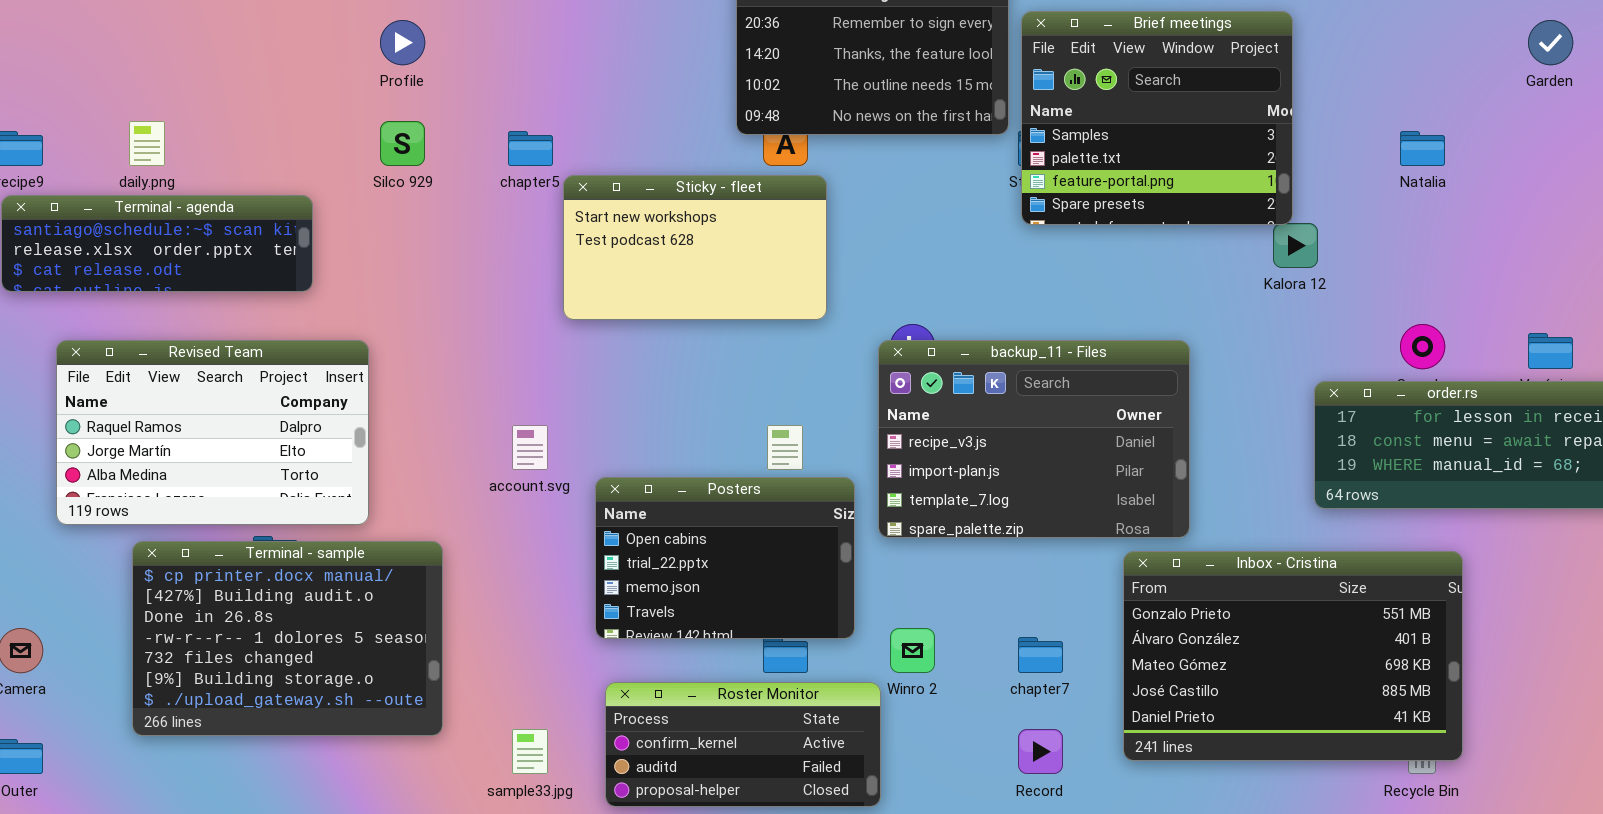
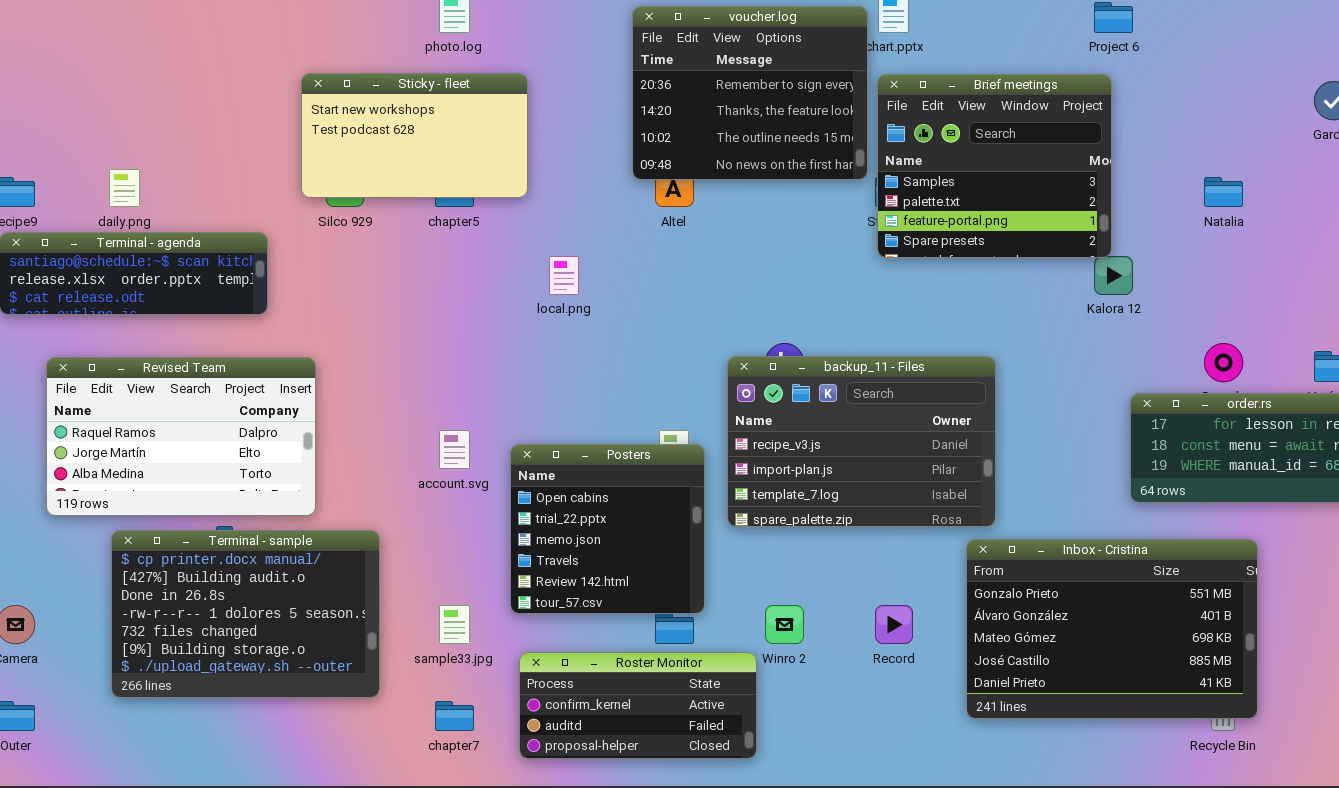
Sticky - fleet: [563,175,827,320] -> [301,73,528,198], moved
backup_11 - Files: [878,340,1190,538] -> [727,356,996,527], moved
Posters: [595,477,855,639] -> [510,444,705,614], resized
chapter7: [1018,637,1063,673] -> [435,701,474,731], moved
sample33.jpg: [512,729,548,774] -> [439,605,470,644], moved
Record: [1018,729,1063,774] -> [875,605,913,644], moved

